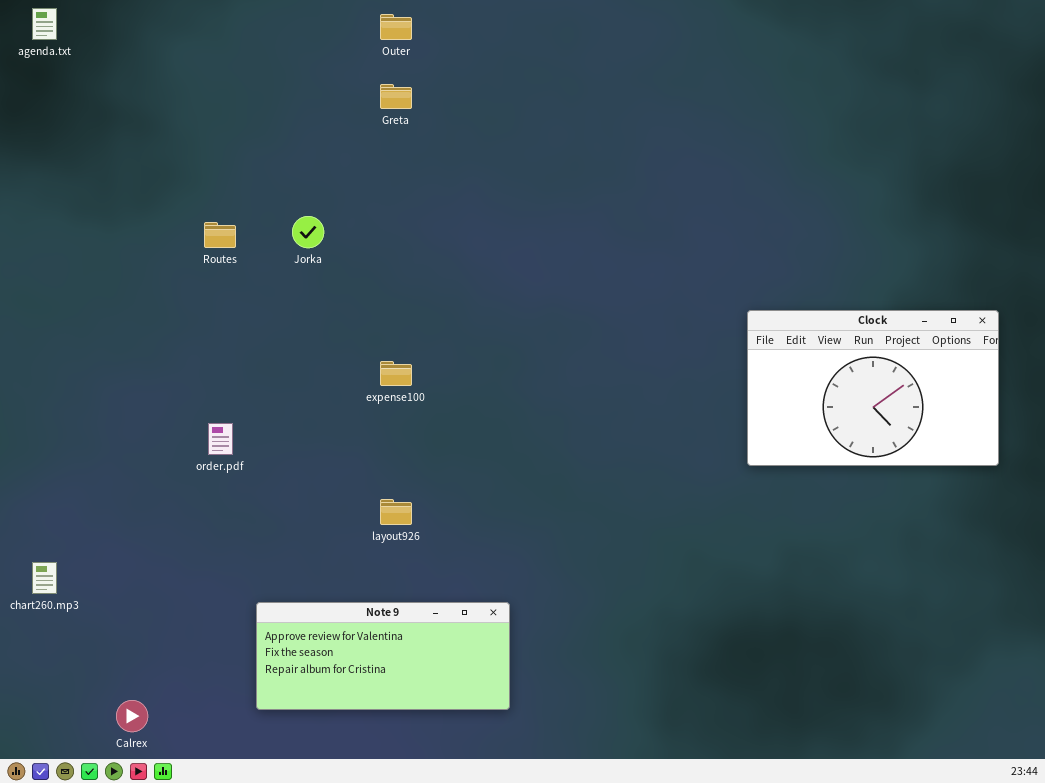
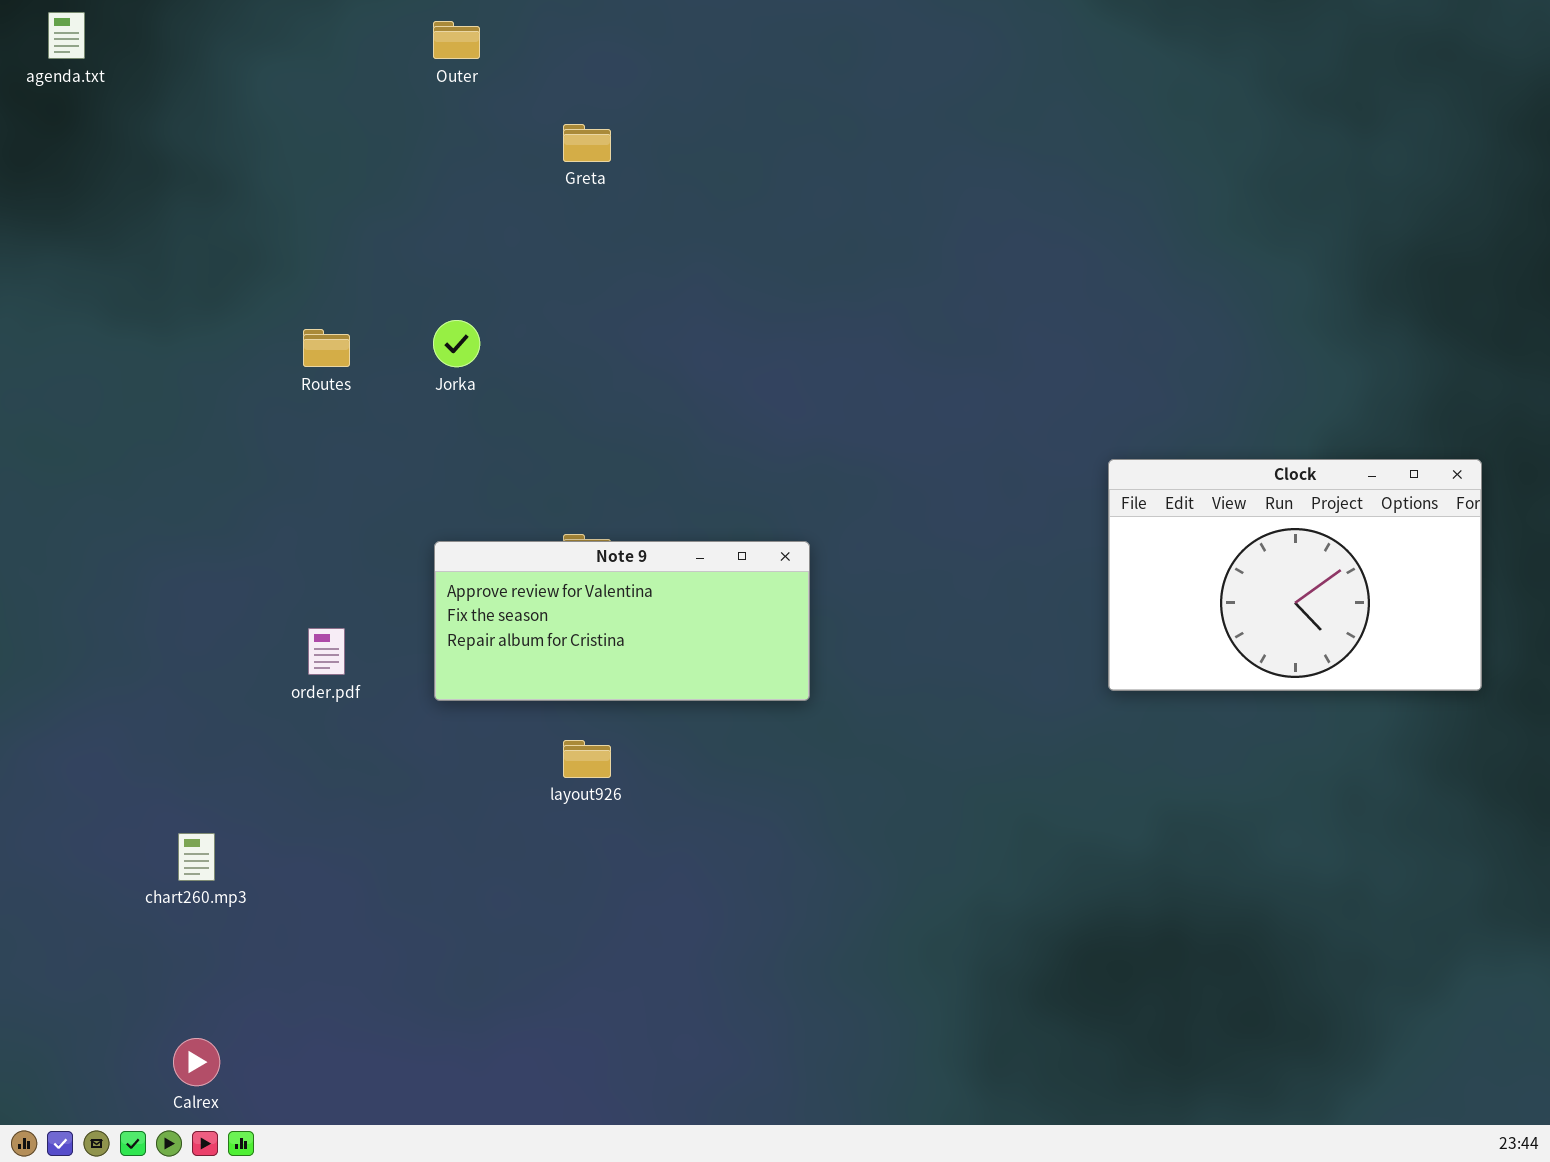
Outer: [380,14,412,40] -> [433,21,480,59], moved
chart260.mp3: [32,562,57,594] -> [178,833,215,881], moved
Note 9: [256,602,510,710] -> [434,541,810,701], moved

